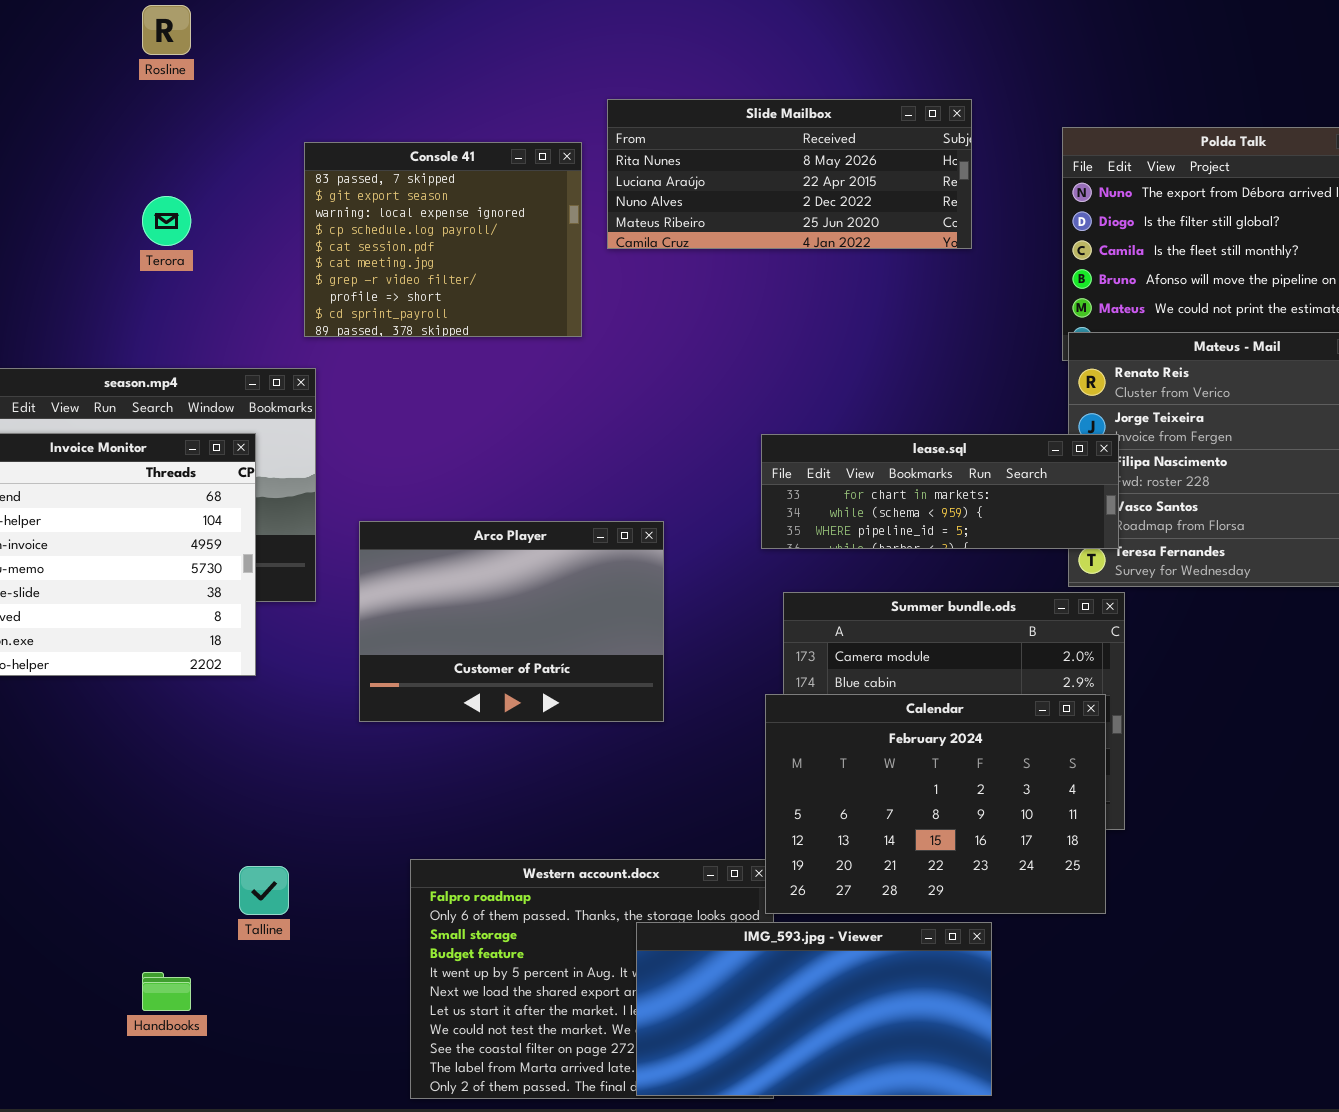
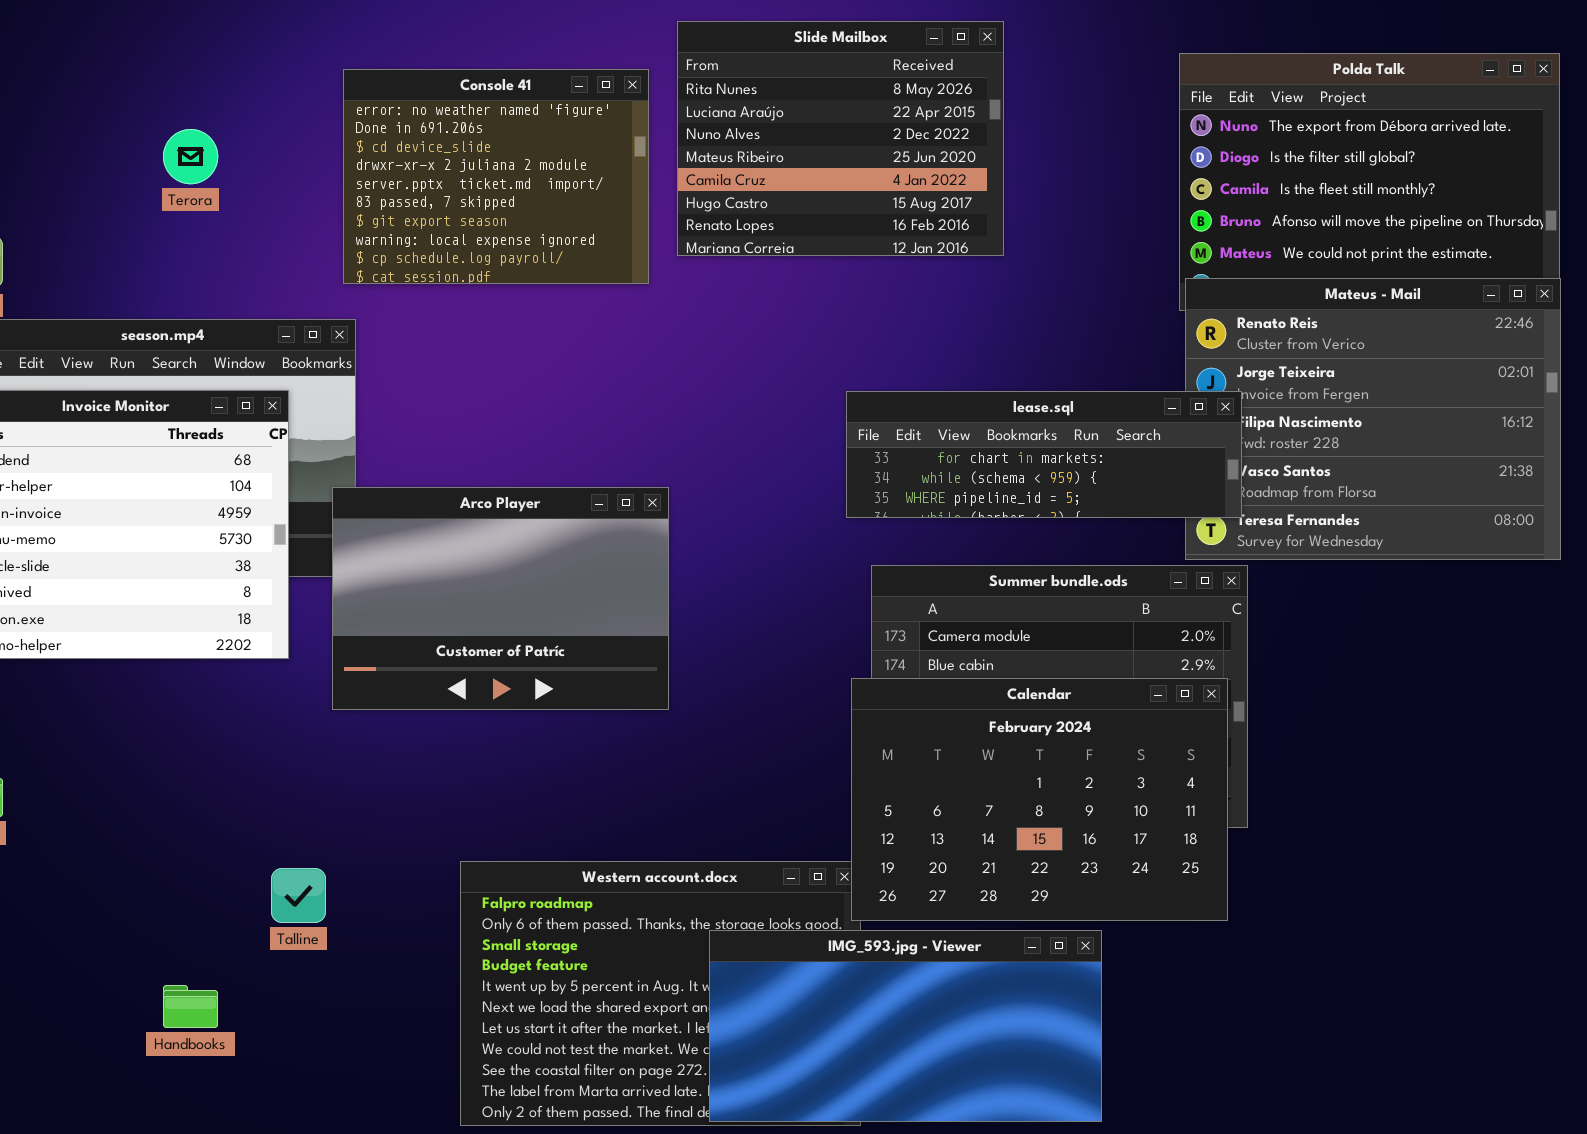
Slide Mailbox: [607,99,972,249] -> [677,21,1004,256], resized
Console 41: [304,142,582,337] -> [343,69,649,284], scrolled up 5 rows
Arco Player: [359,521,664,722] -> [332,487,669,710], moved

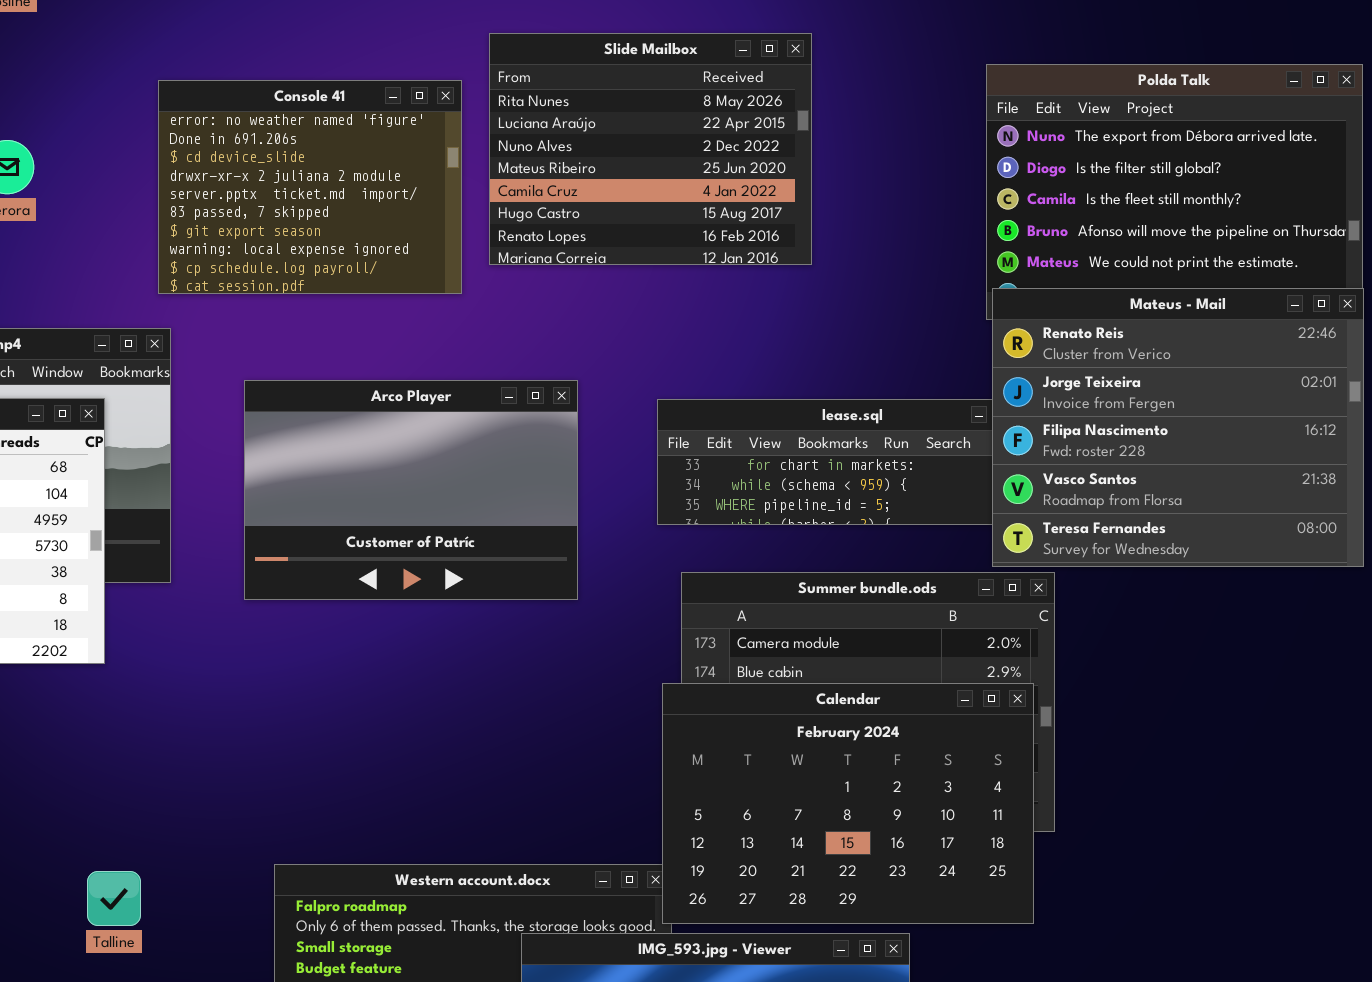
Mateus - Mail: [1185,278,1561,560] -> [992,288,1364,567], raised
Arco Player: [332,487,669,710] -> [244,380,578,600], moved

